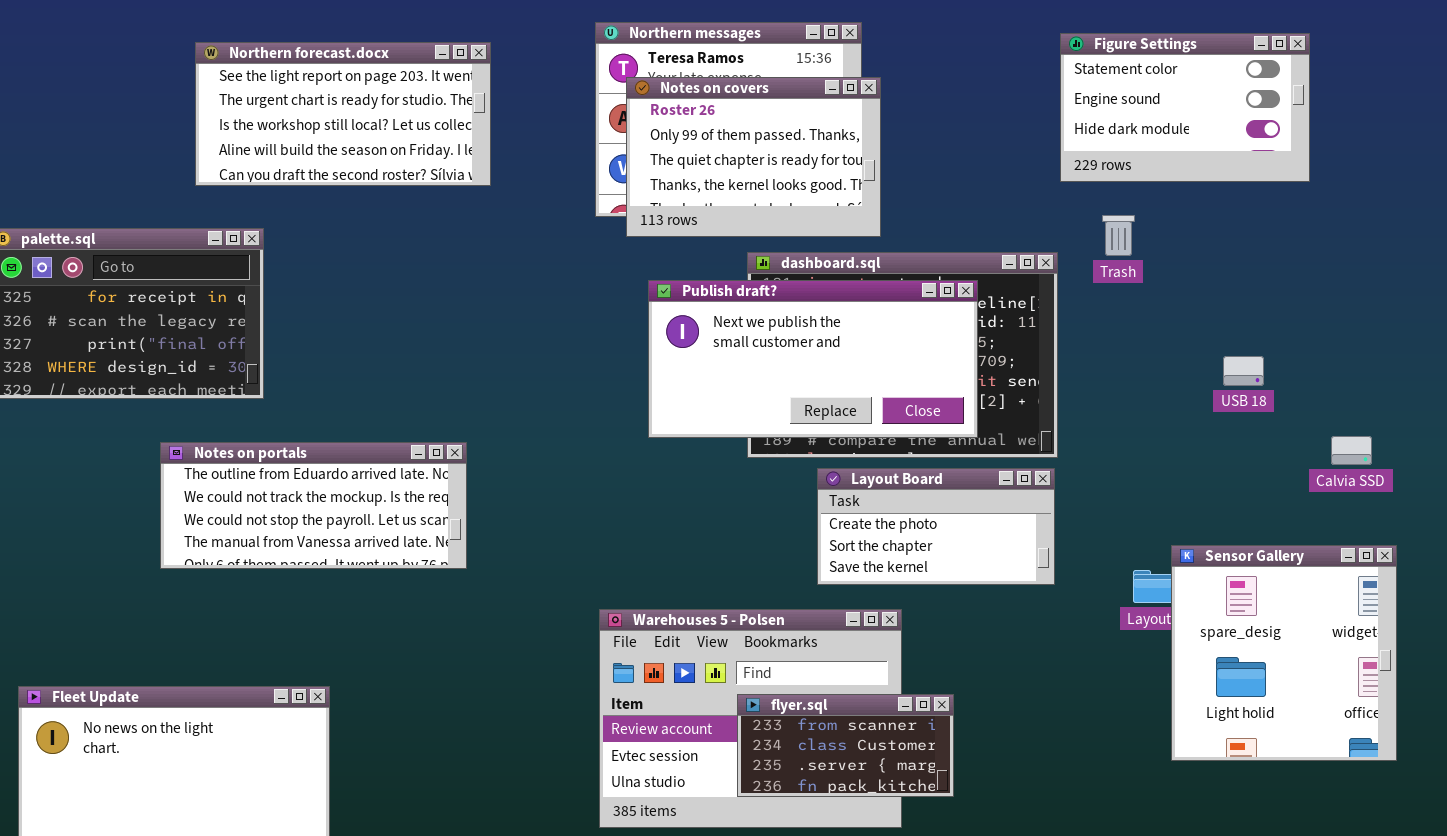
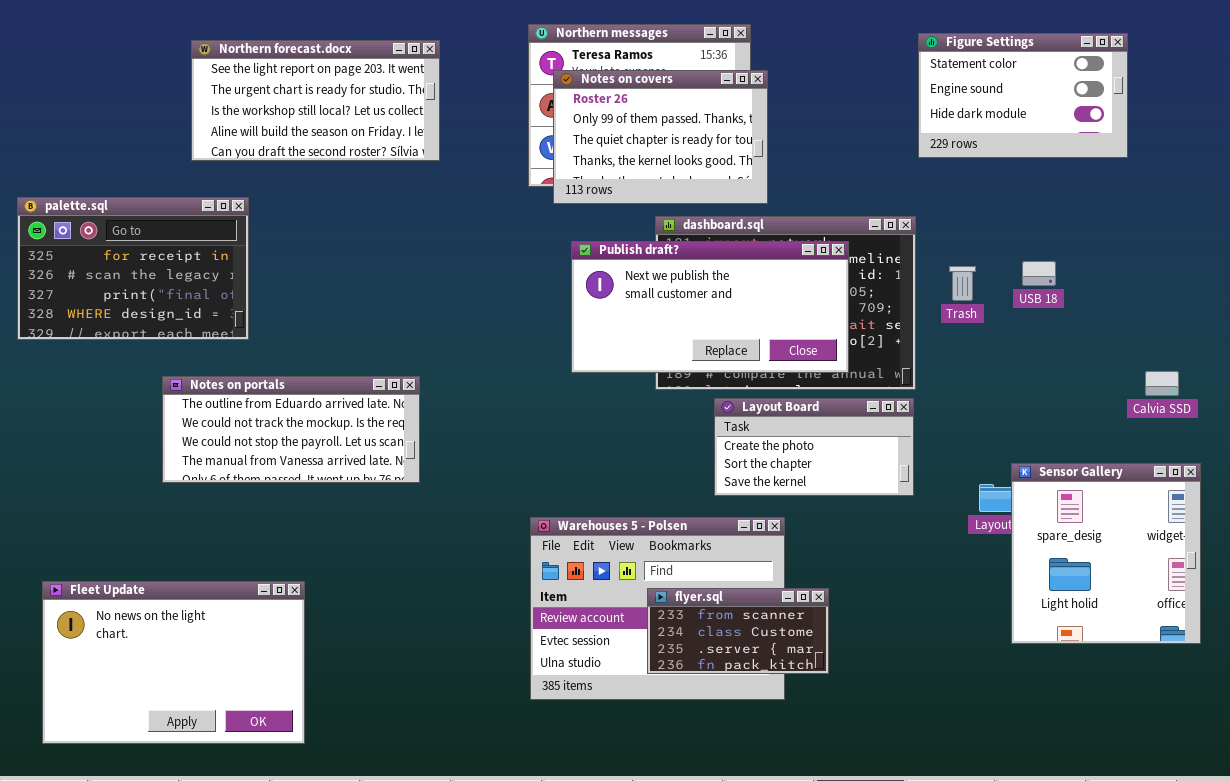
Trash: [1102,215,1135,256] -> [949,266,976,301], moved
USB 18: [1223,356,1264,386] -> [1022,261,1056,286], moved

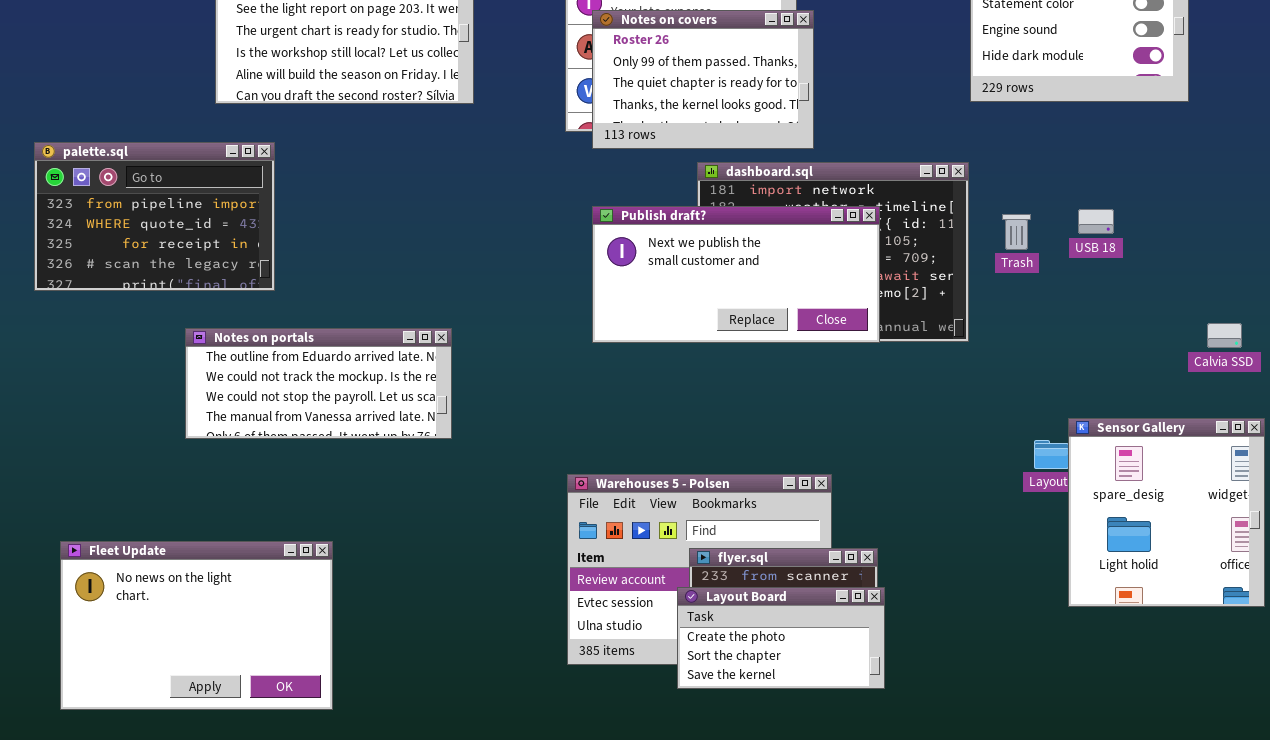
palette.sql: [17,197,249,340] -> [34,142,275,291], scrolled up 2 rows
Publish draft?: [571,241,849,373] -> [592,206,880,343], moved
Layout Board: [714,398,914,496] -> [677,587,885,689], moved

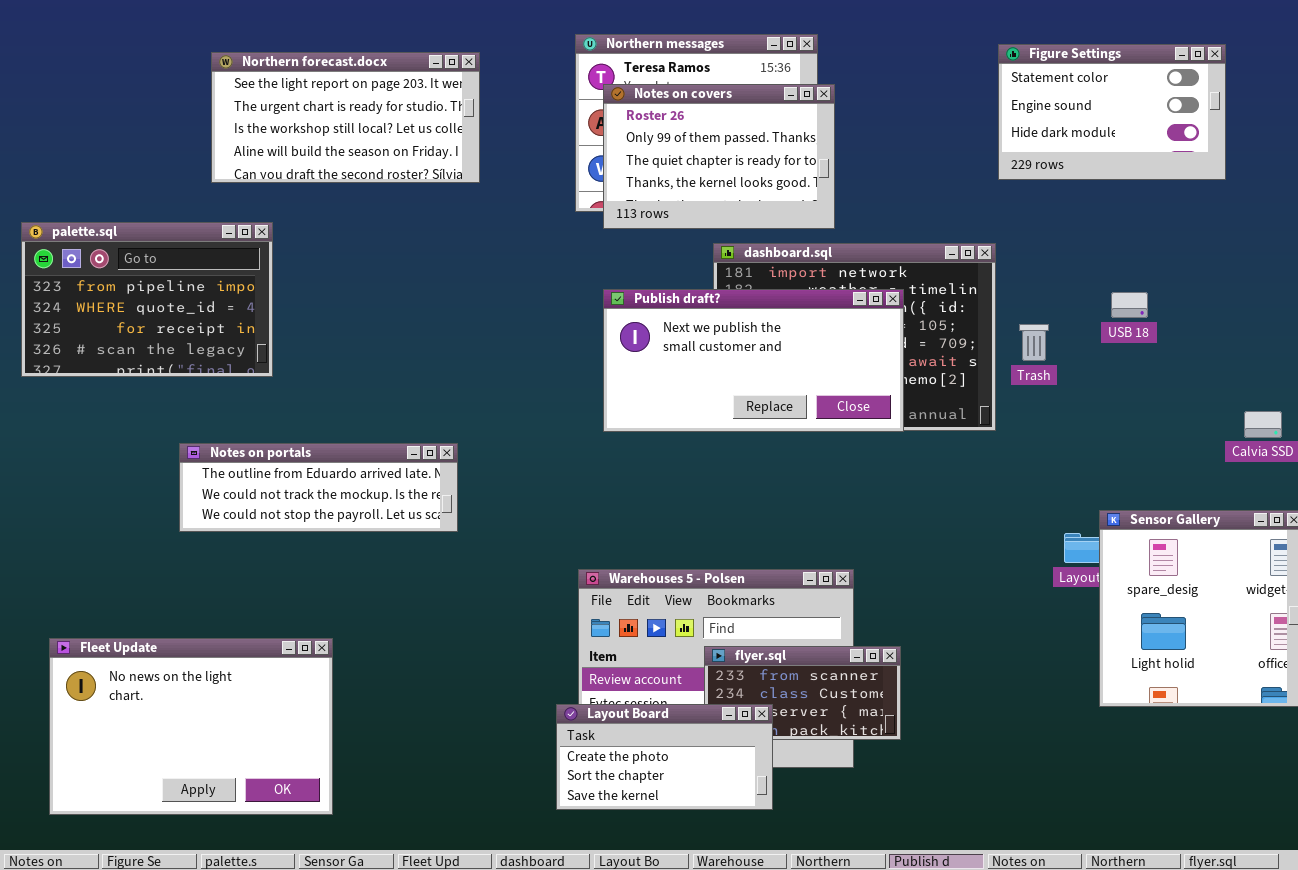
Trash: [1002,214,1031,250] -> [1019,324,1049,361], moved
Notes on portals: [185,328,452,439] -> [179,443,458,532], resized
Layout Board: [677,587,885,689] -> [556,704,773,810], moved

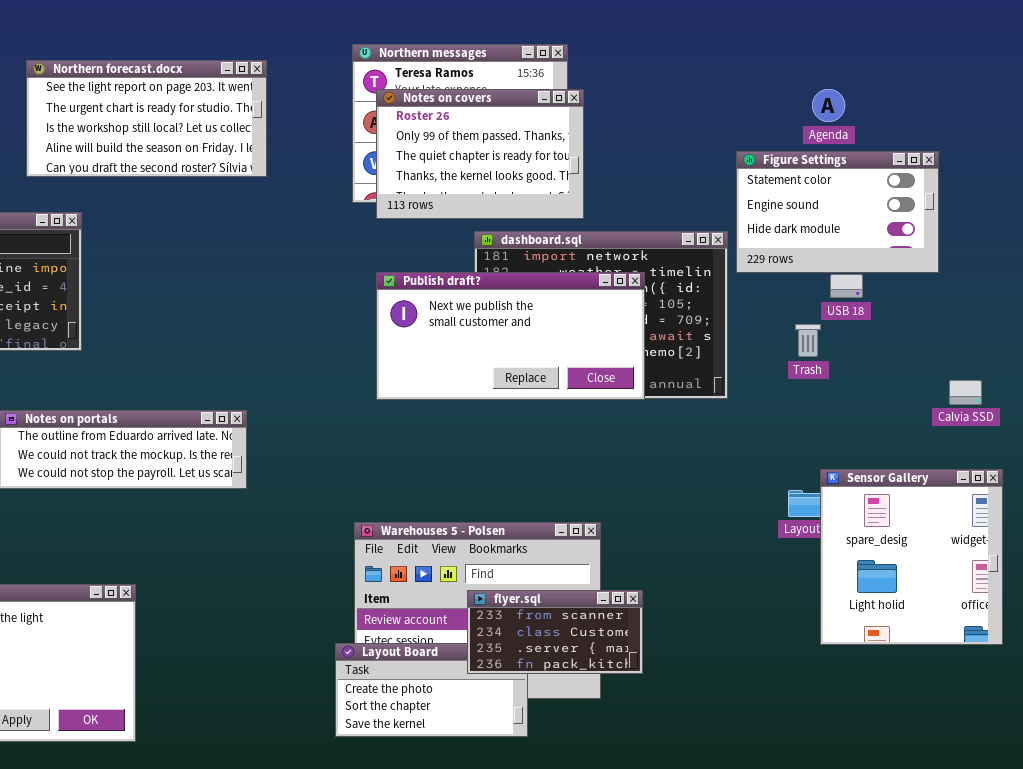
Figure Settings: [998,44,1226,180] -> [736,151,939,273], moved
Trash: [1019,324,1049,361] -> [795,324,821,357], moved
flyer.sql: [704,646,901,740] -> [467,590,643,674], raised

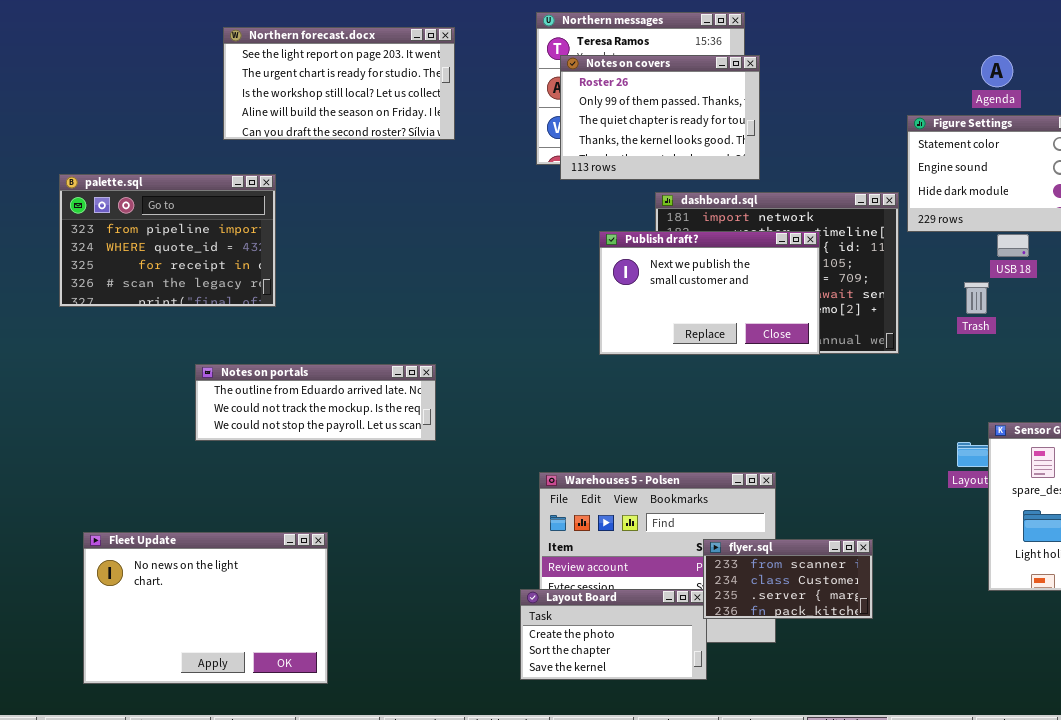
Publish draft?: [376,272,645,400] -> [599,231,820,355], resized
flyer.sql: [467,590,643,674] -> [703,539,873,619], moved

